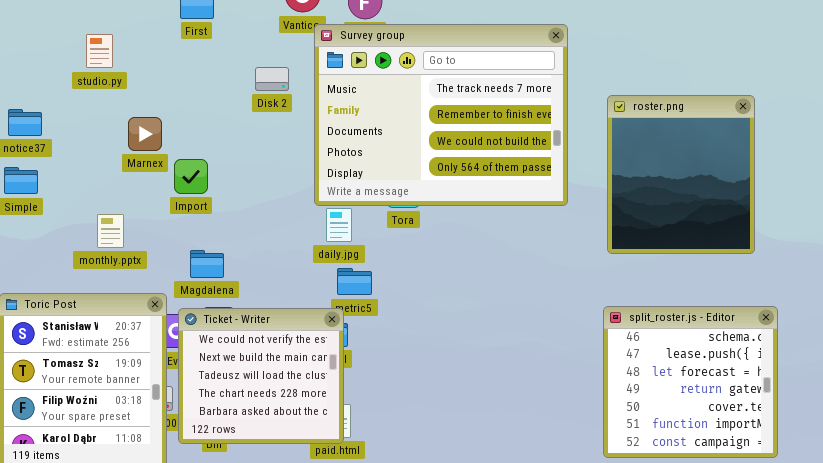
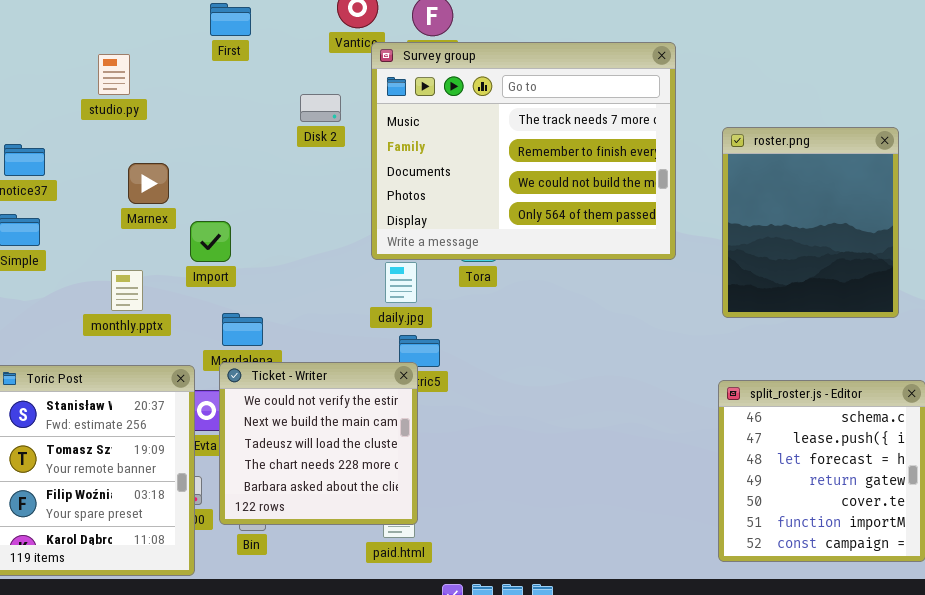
Marnex: [128,117,162,151] -> [128,163,169,204], moved
Import: [174,159,208,194] -> [190,221,231,262], moved
Ticket - Writer: [178,308,344,444] -> [219,362,418,525], moved

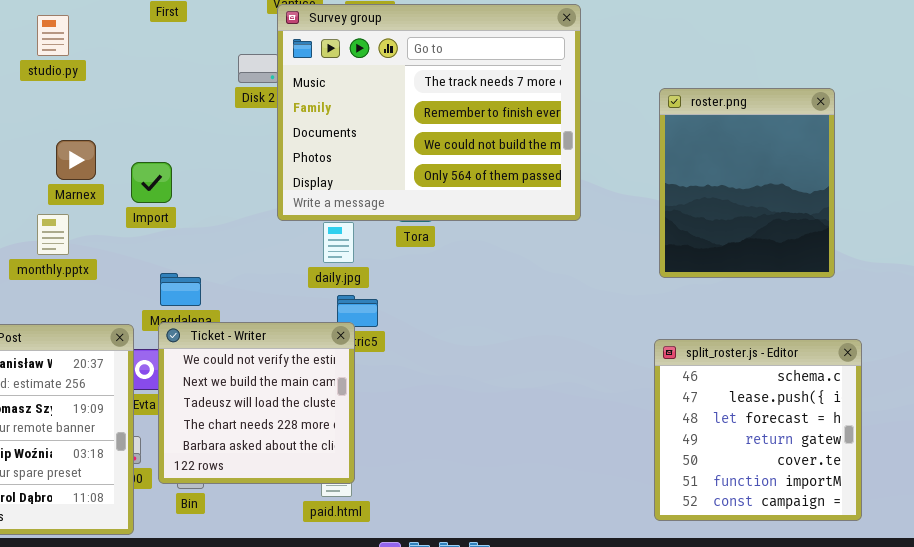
Survey group: [371,42,676,260] -> [277,4,581,221], moved
Marnex: [128,163,169,204] -> [56,140,96,180], moved
Import: [190,221,231,262] -> [131,162,172,203], moved
monthly.pptx: [111,270,143,311] -> [37,214,69,255], moved

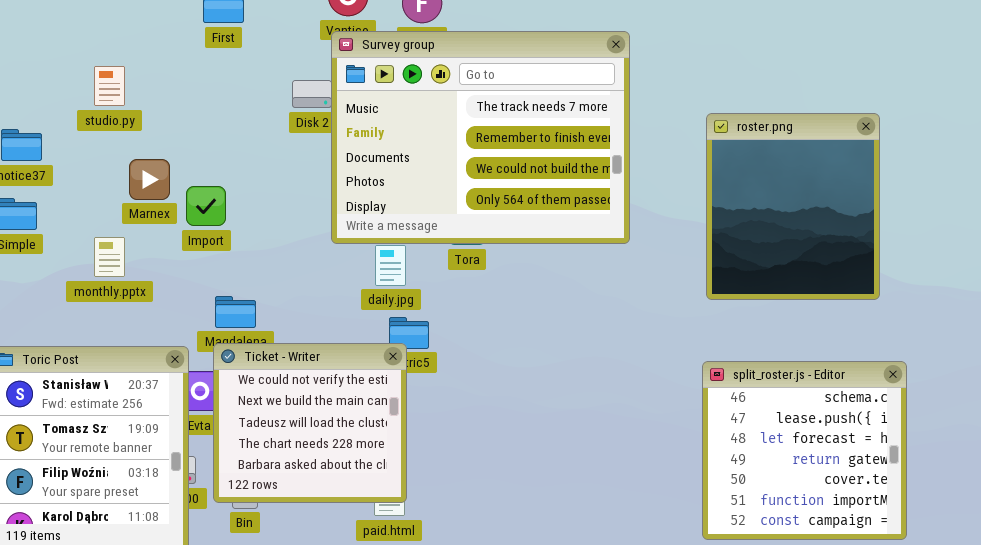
studio.py: [37,15,69,56] -> [94,66,125,106], moved
Marnex: [56,140,96,180] -> [129,159,170,200], moved

